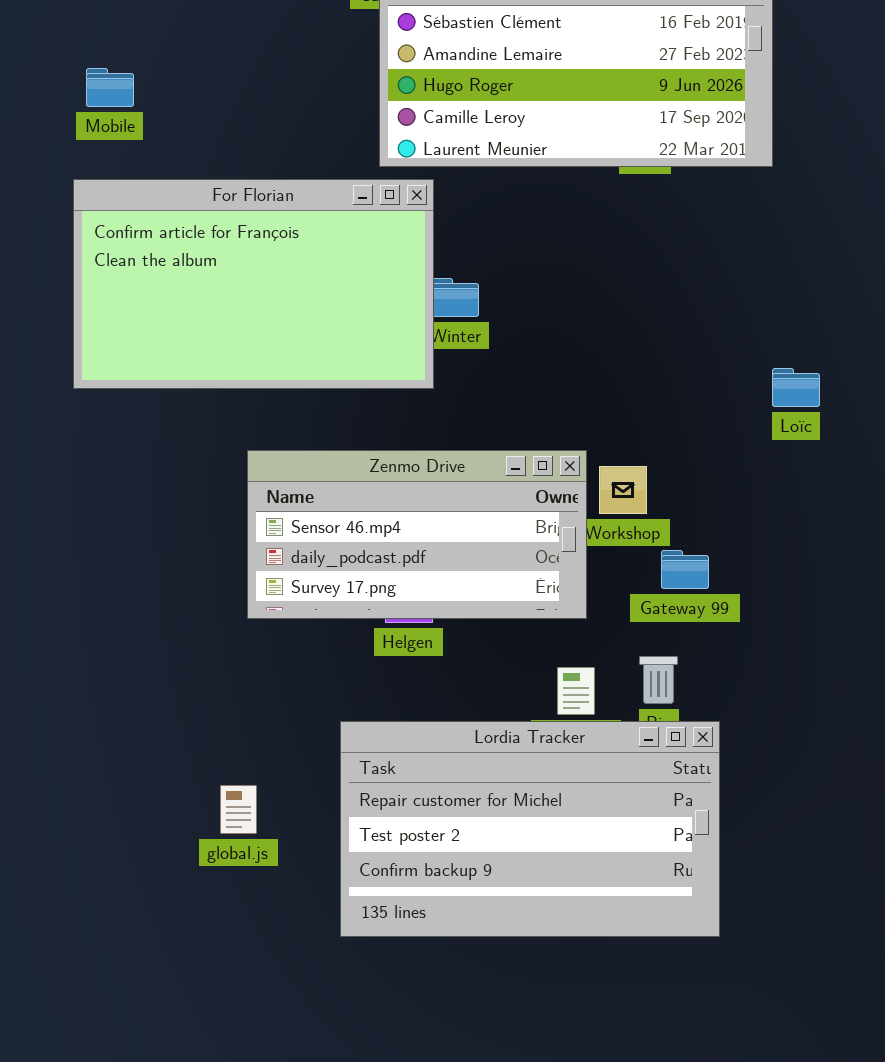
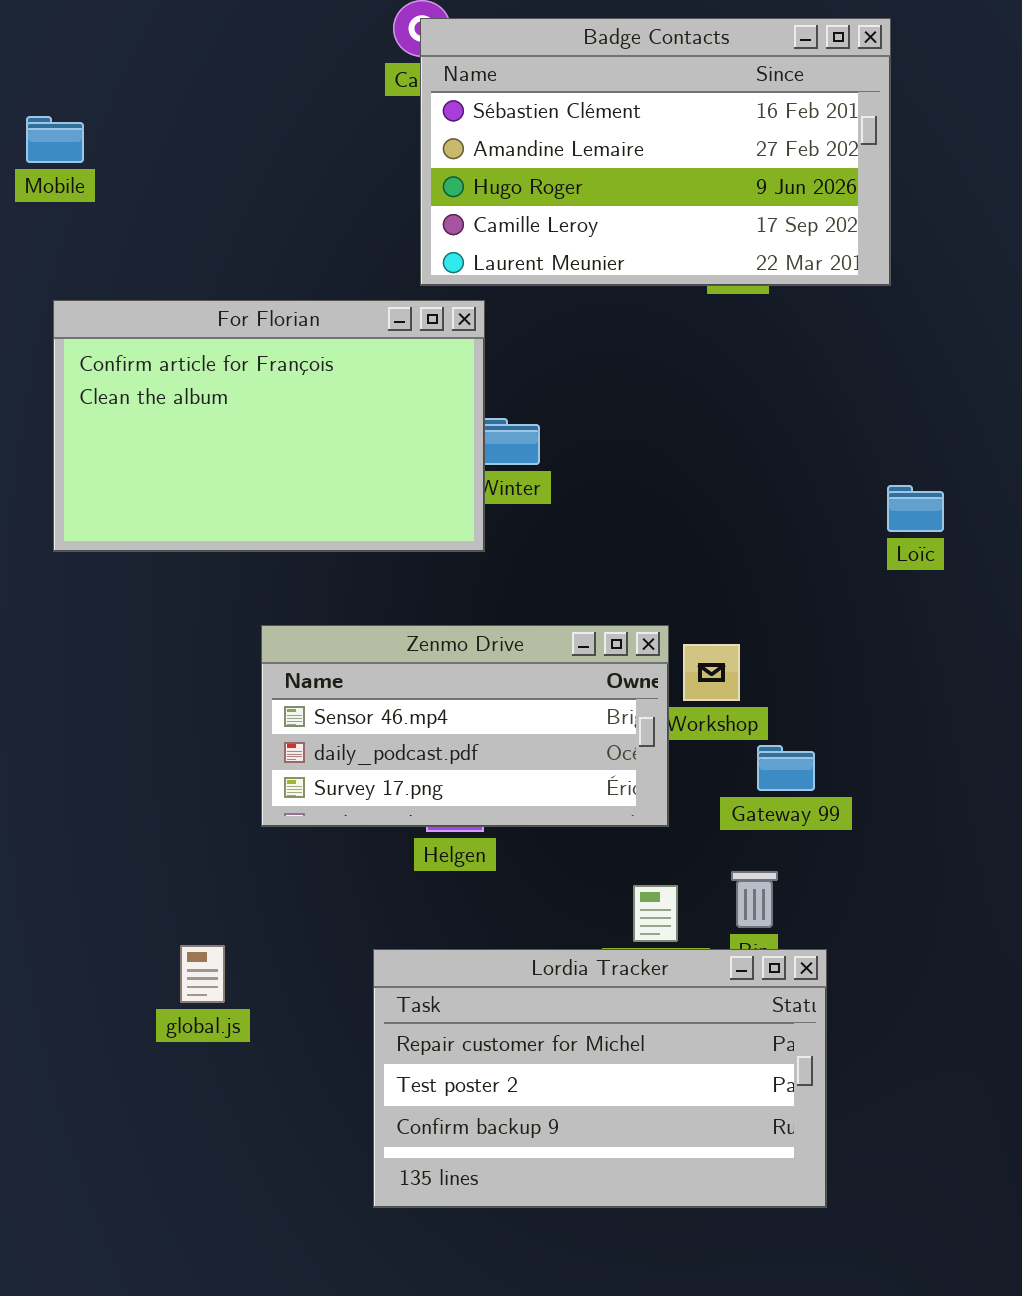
Mobile: [86,68,134,107] -> [26,116,84,163], moved
Loïc: [772,368,820,407] -> [887,485,944,532], moved
global.js: [220,785,257,834] -> [180,945,225,1003], moved

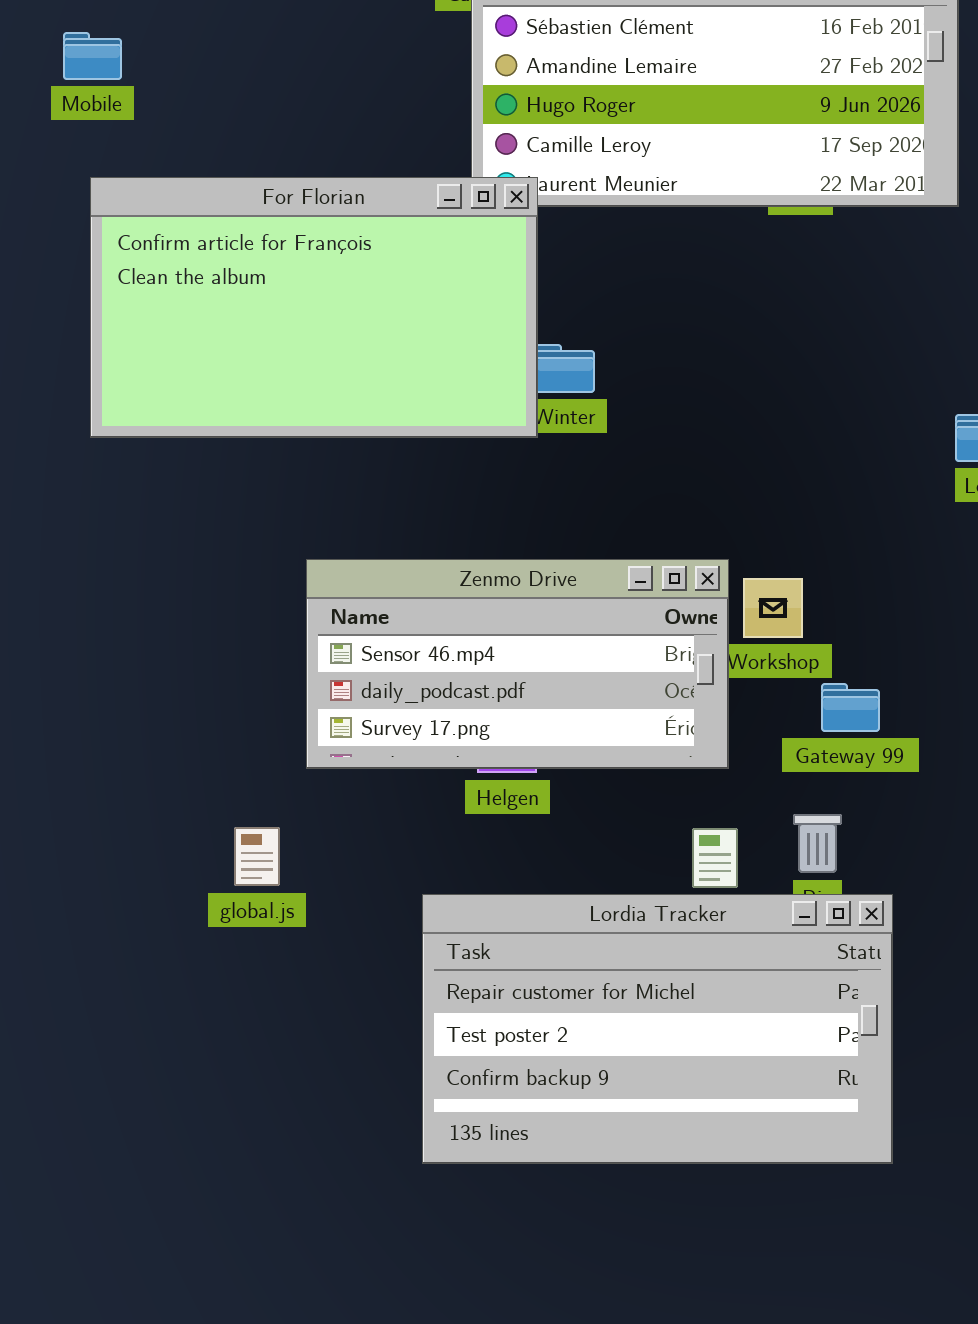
For Florian: [53,300,485,552] -> [90,177,538,438], moved
global.js: [180,945,225,1003] -> [234,827,280,886], moved

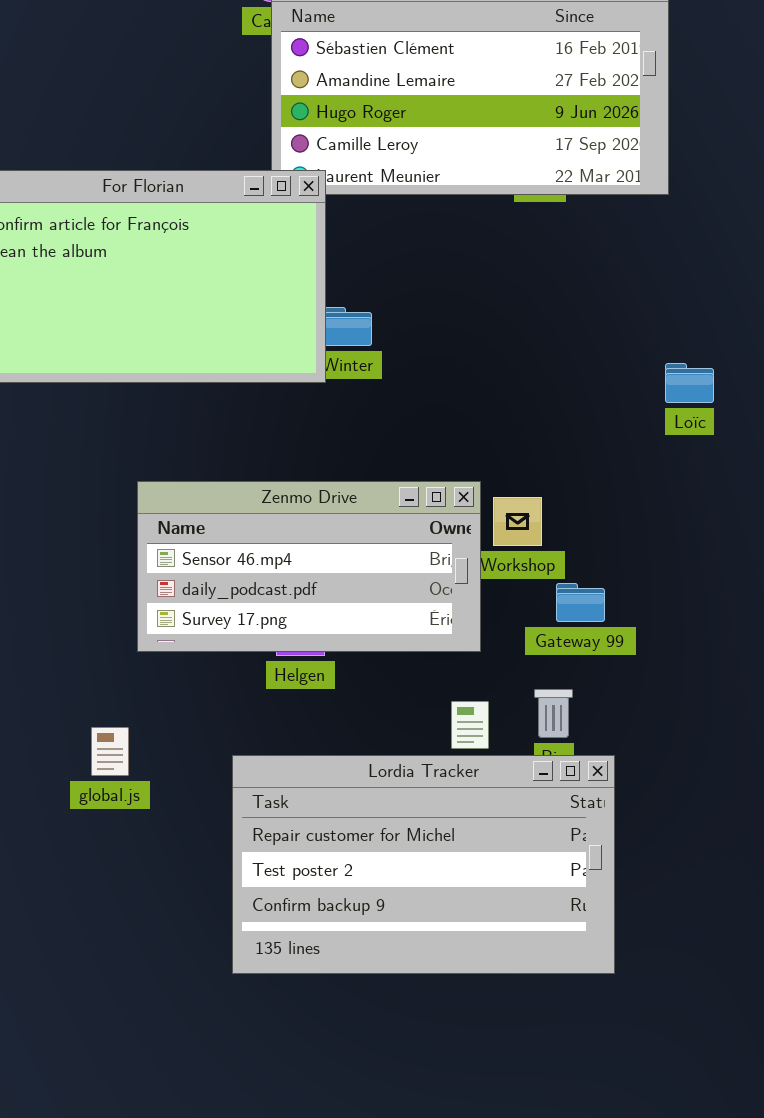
global.js: [234,827,280,886] -> [91,727,129,776], moved

